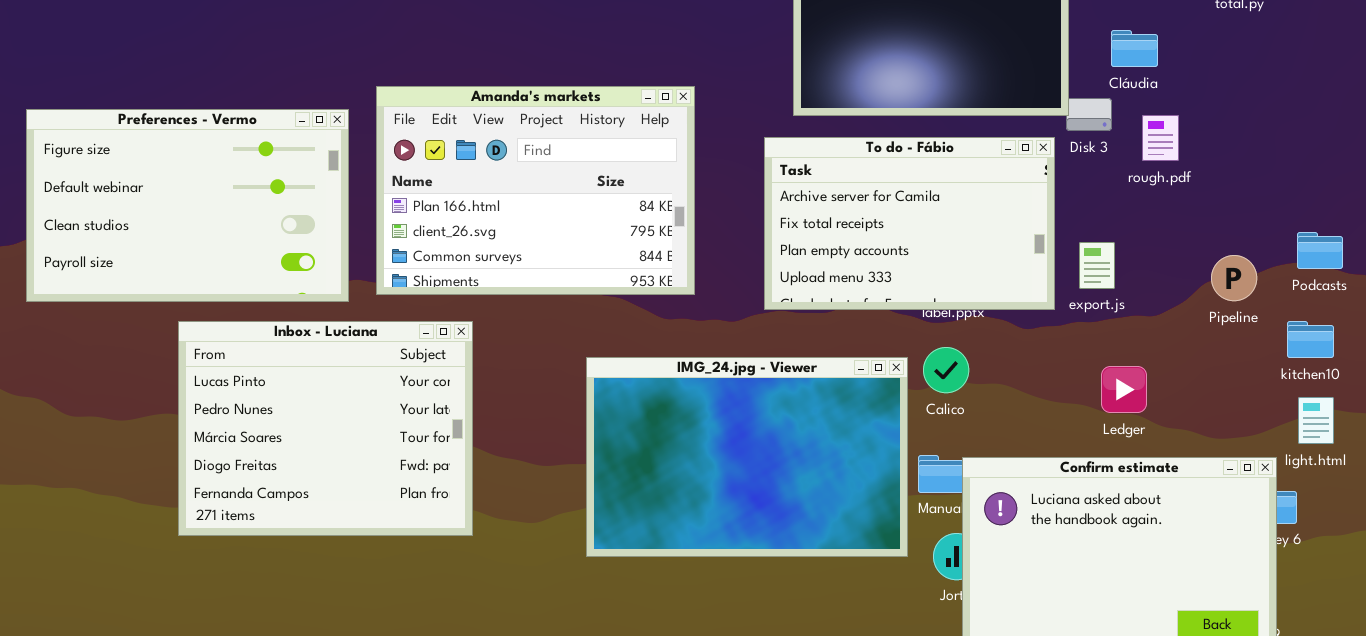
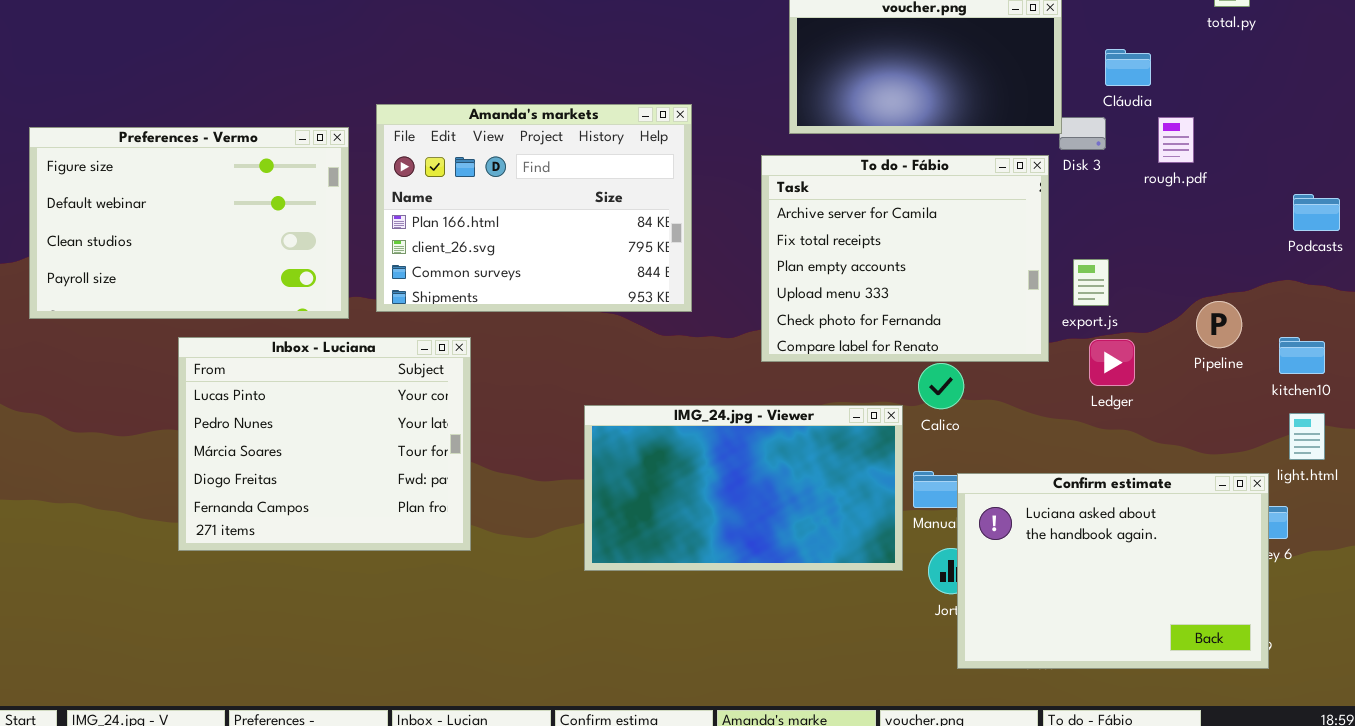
rough.pdf: [1142,115,1179,161] -> [1158,117,1194,163], moved
To do - Fábio: [764,137,1055,310] -> [761,155,1049,362], resized
Podcasts: [1297,232,1343,269] -> [1293,194,1340,231], moved
Pipeline: [1211,255,1257,301] -> [1196,301,1242,348], moved
IMG_24.jpg - Viewer: [586,357,908,557] -> [584,405,903,571], resized
Ledger: [1101,366,1147,413] -> [1089,339,1135,386], moved

